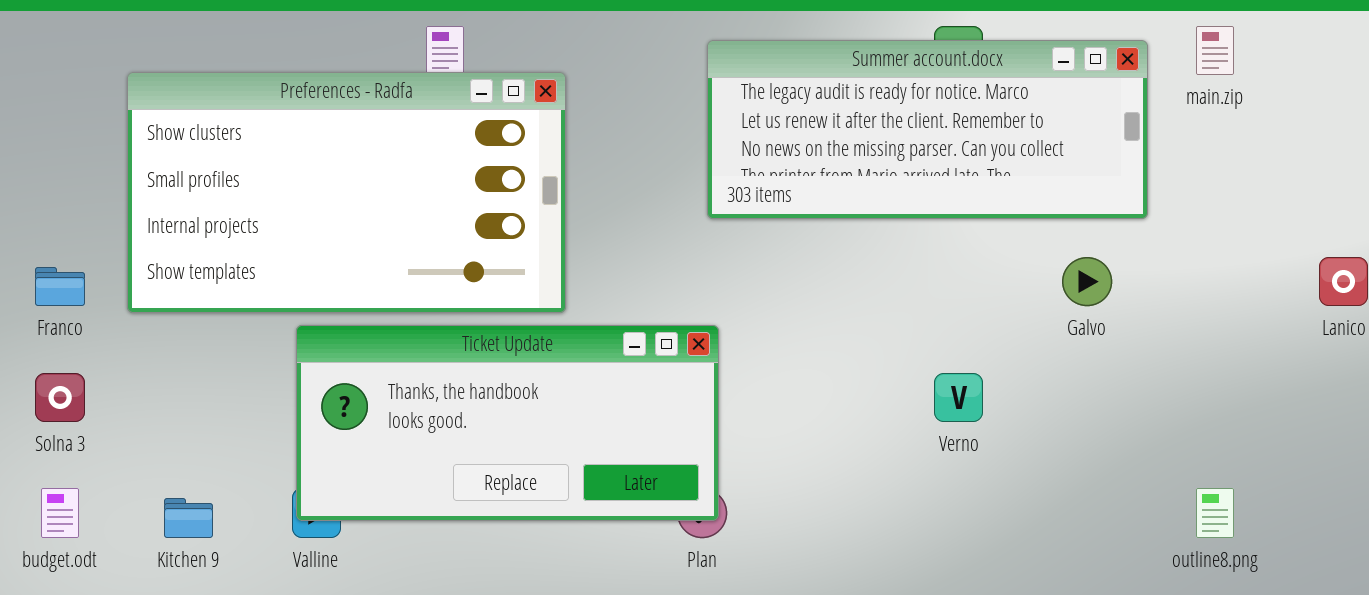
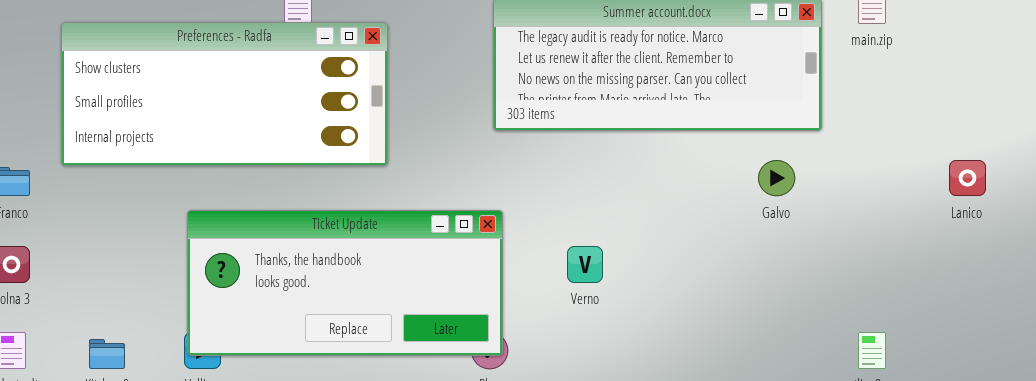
Preferences - Radfa: [127,72,566,313] -> [61,22,388,166], resized
Verno: [934,373,983,422] -> [567,246,603,283], moved

